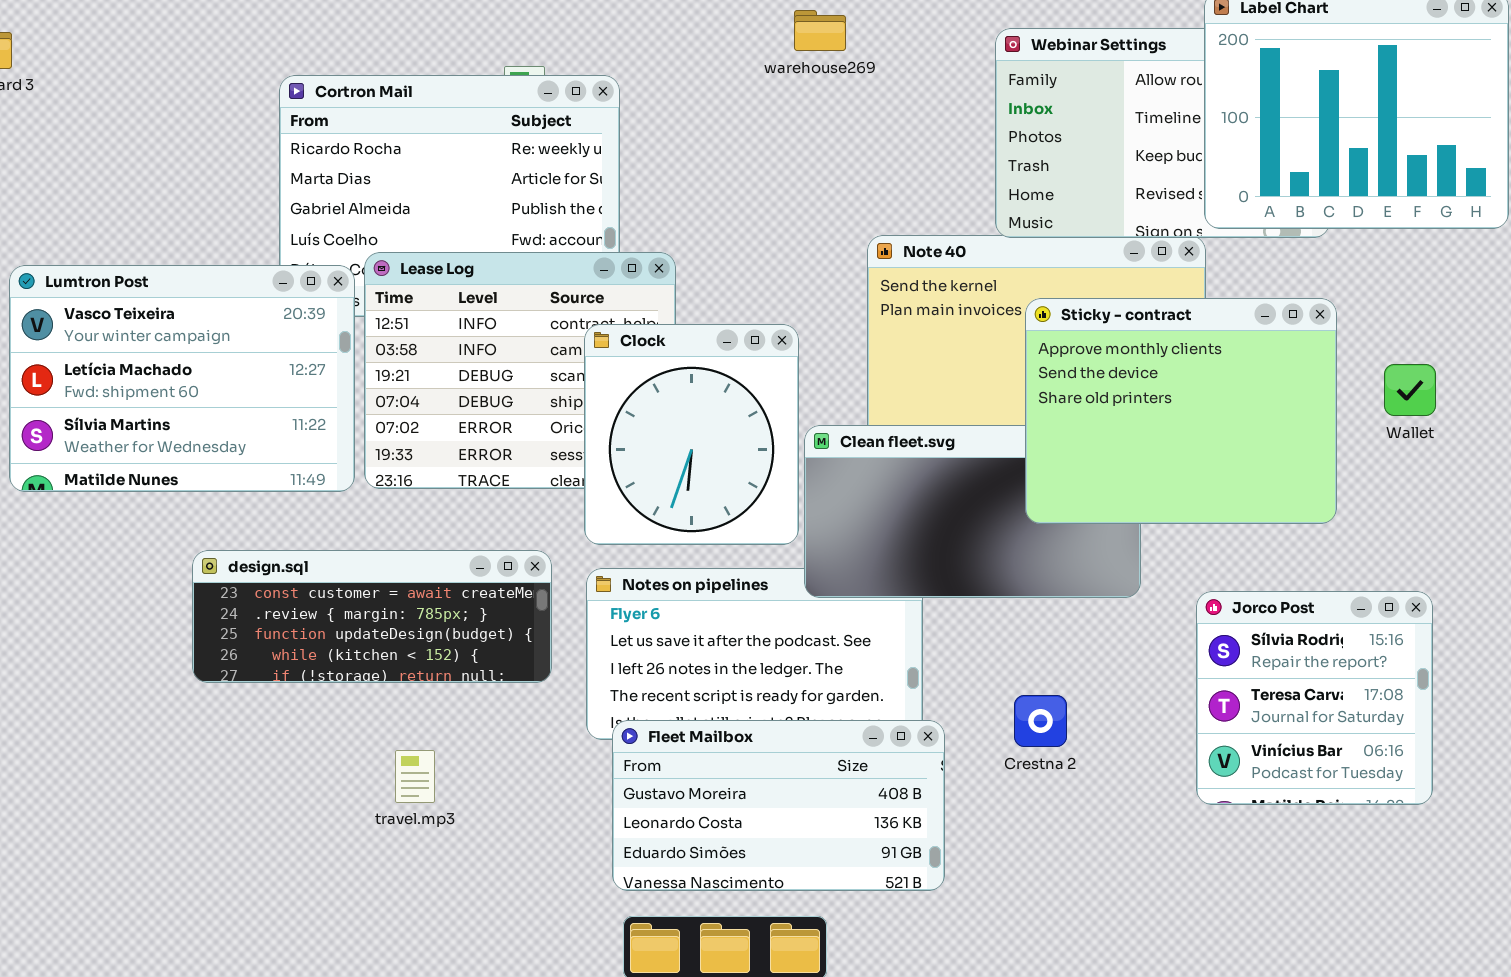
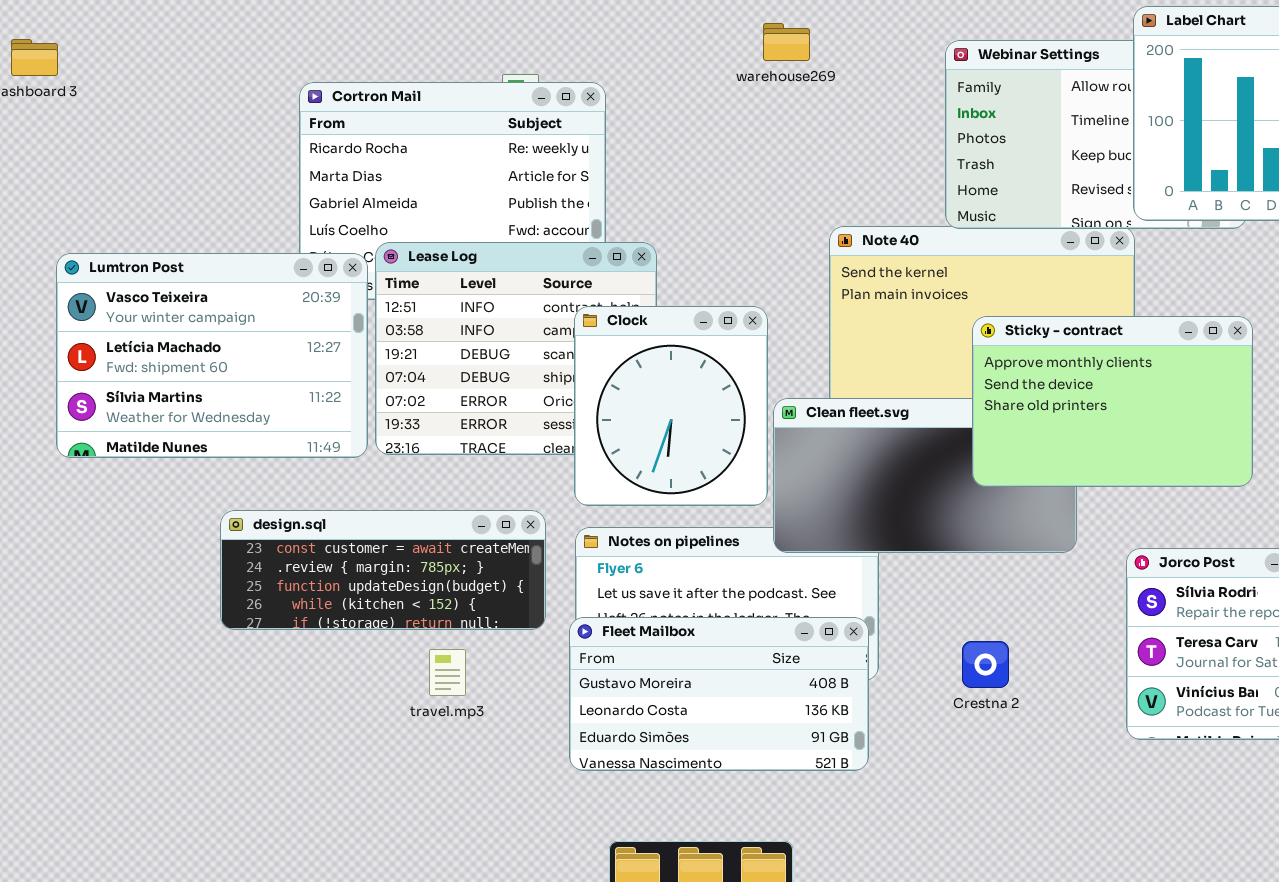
Sticky - contract: [1025,298,1337,524] -> [972,316,1253,487], resized
Fleet Mailbox: [612,720,945,891] -> [569,617,869,771], moved
travel.mp3: [395,750,435,803] -> [429,649,466,696], moved

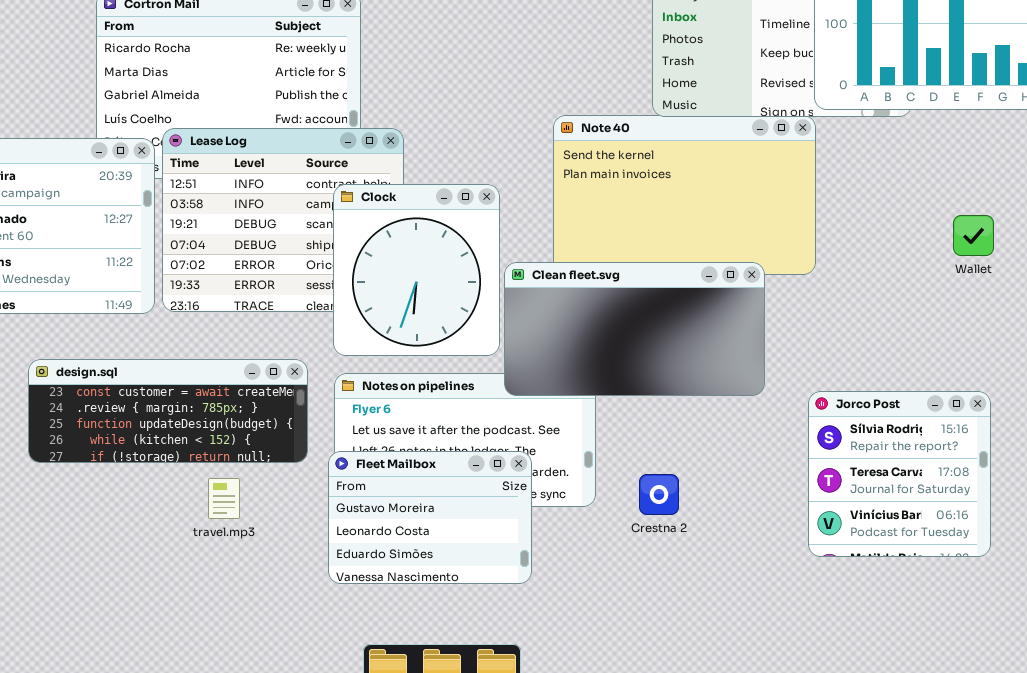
Sticky - contract: [972,316,1253,487] -> none, closed
Fleet Mailbox: [569,617,869,771] -> [328,451,532,584], resized
Crestna 2: [962,641,1009,688] -> [639,474,679,515], moved

